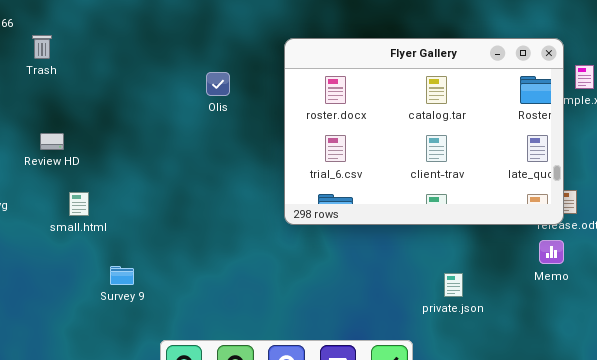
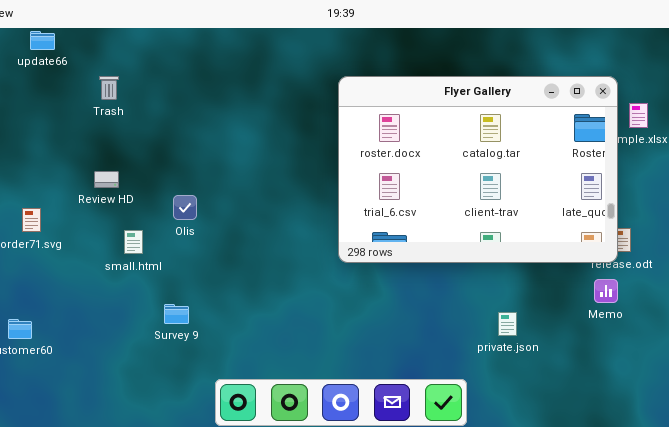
Trash: [32,35,52,59] -> [99,76,119,100], moved
Olis: [206,72,230,96] -> [173,195,197,220], moved

